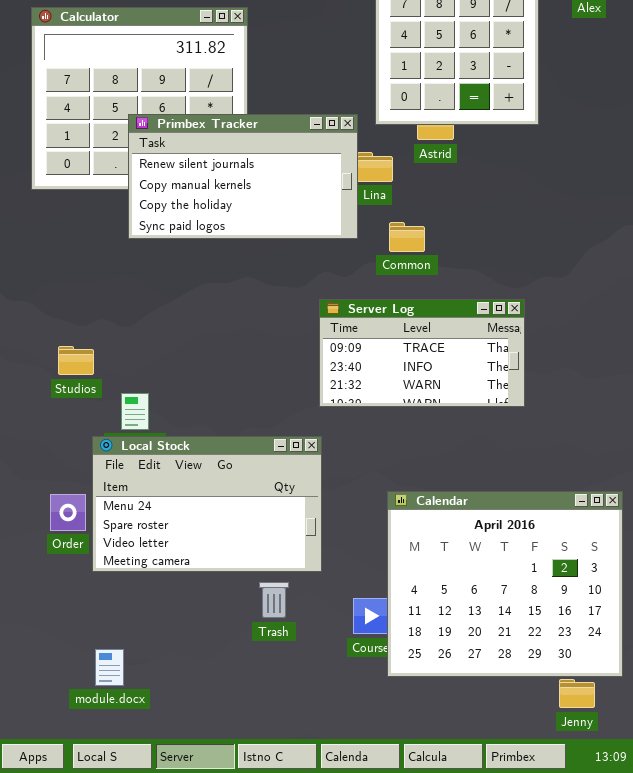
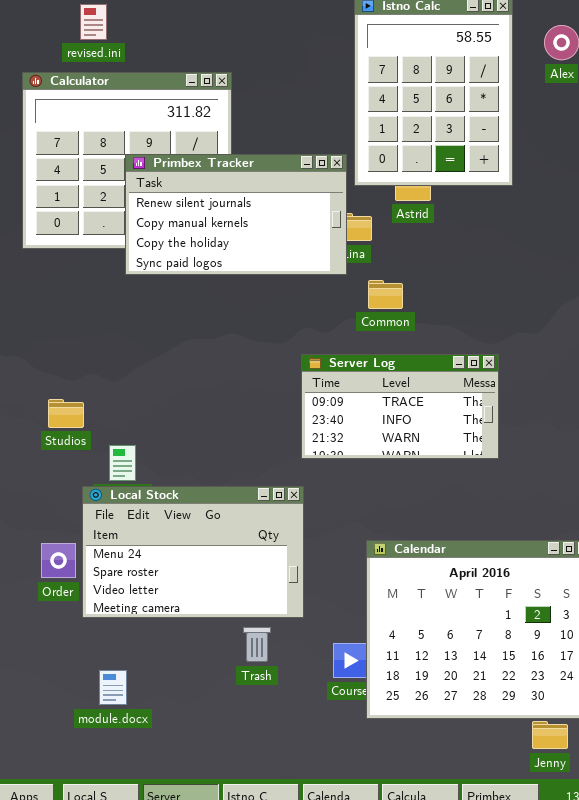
Primbex Tracker: [128,114,358,239] -> [125,154,347,275], moved
module.docx: [95,649,124,686] -> [99,670,127,705], moved

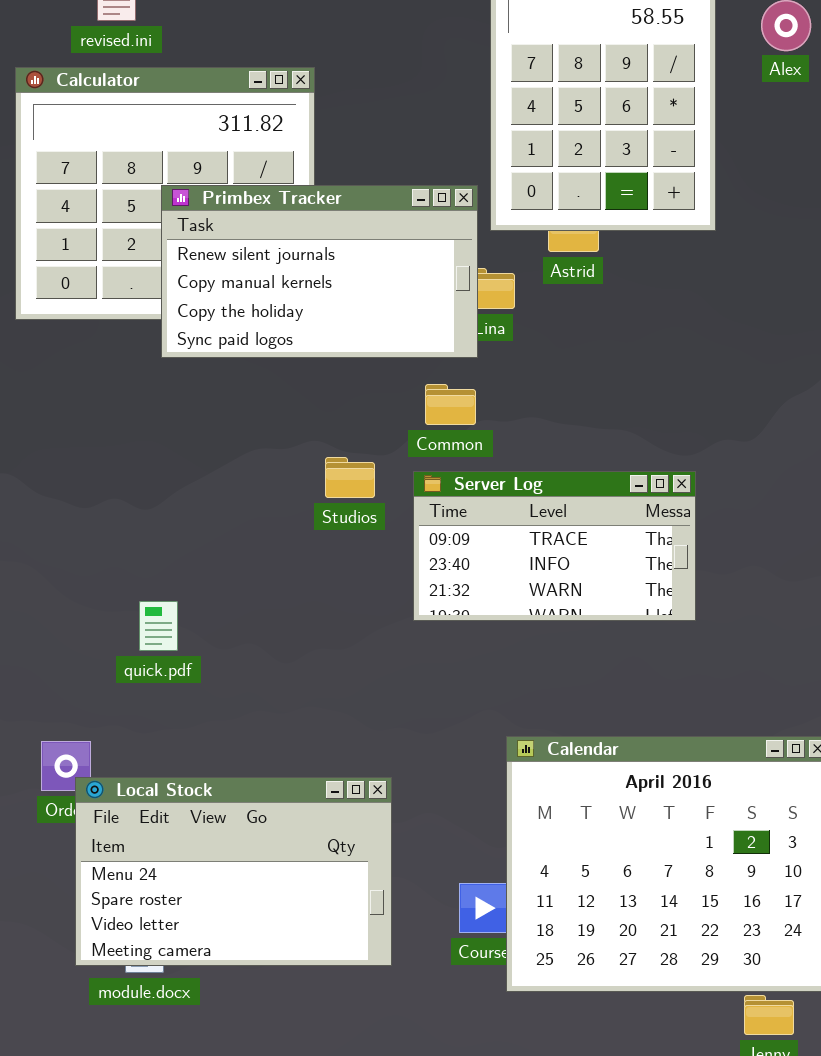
Common: [368,280,403,309] -> [425,384,476,425], moved
Studios: [48,399,84,428] -> [325,457,375,498], moved
Local Stock: [82,486,304,618] -> [75,777,392,966], moved

